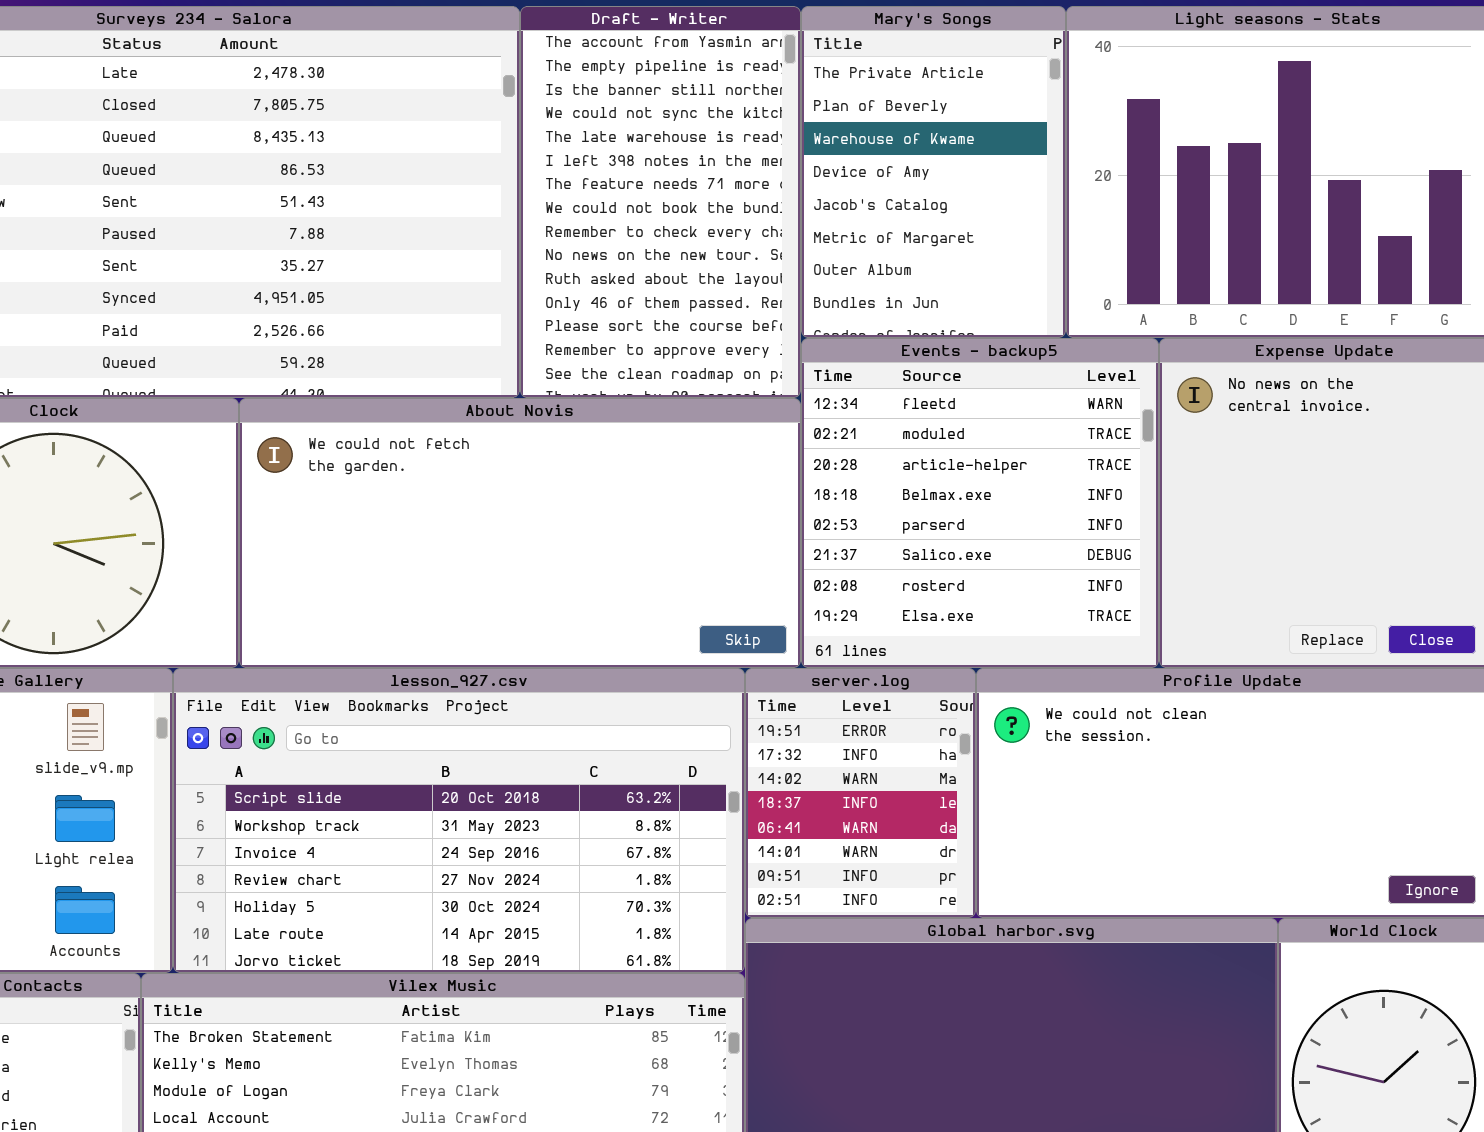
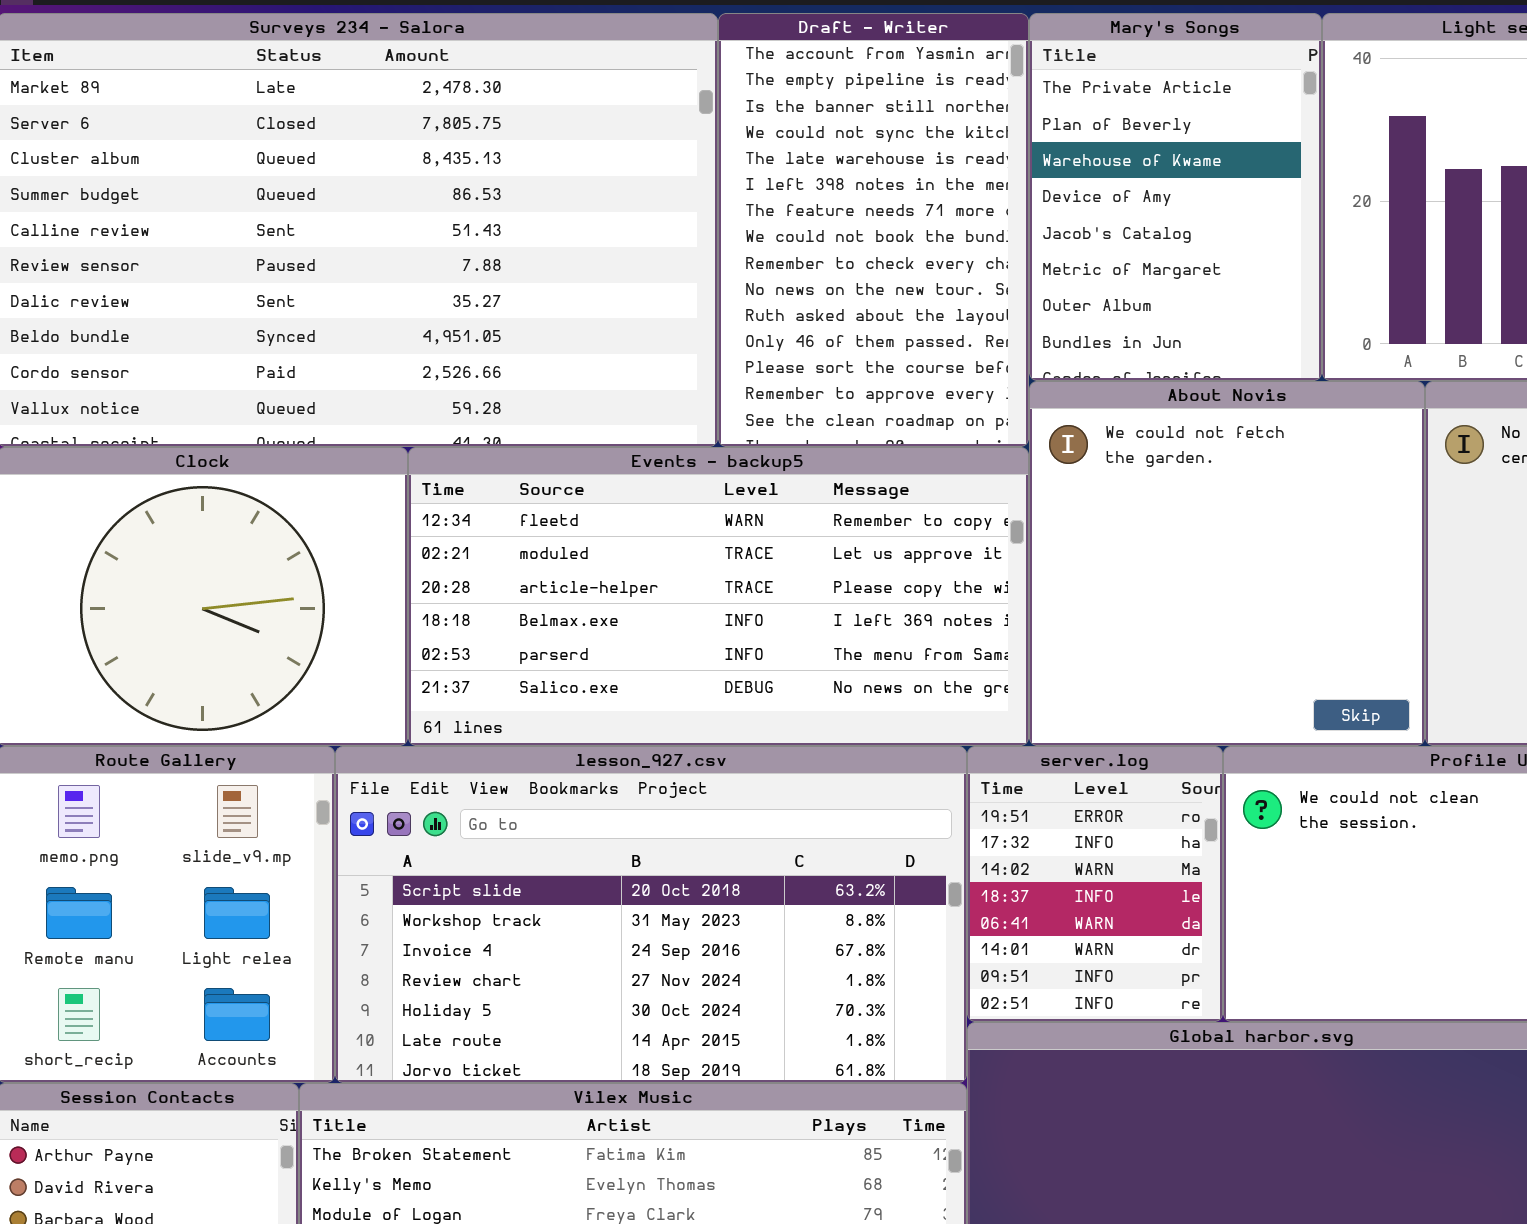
Events - backup5: [801,338,1159,668] -> [408,447,1029,746], moved, resized
About Novis: [239,398,801,668] -> [1029,381,1425,746], moved, resized

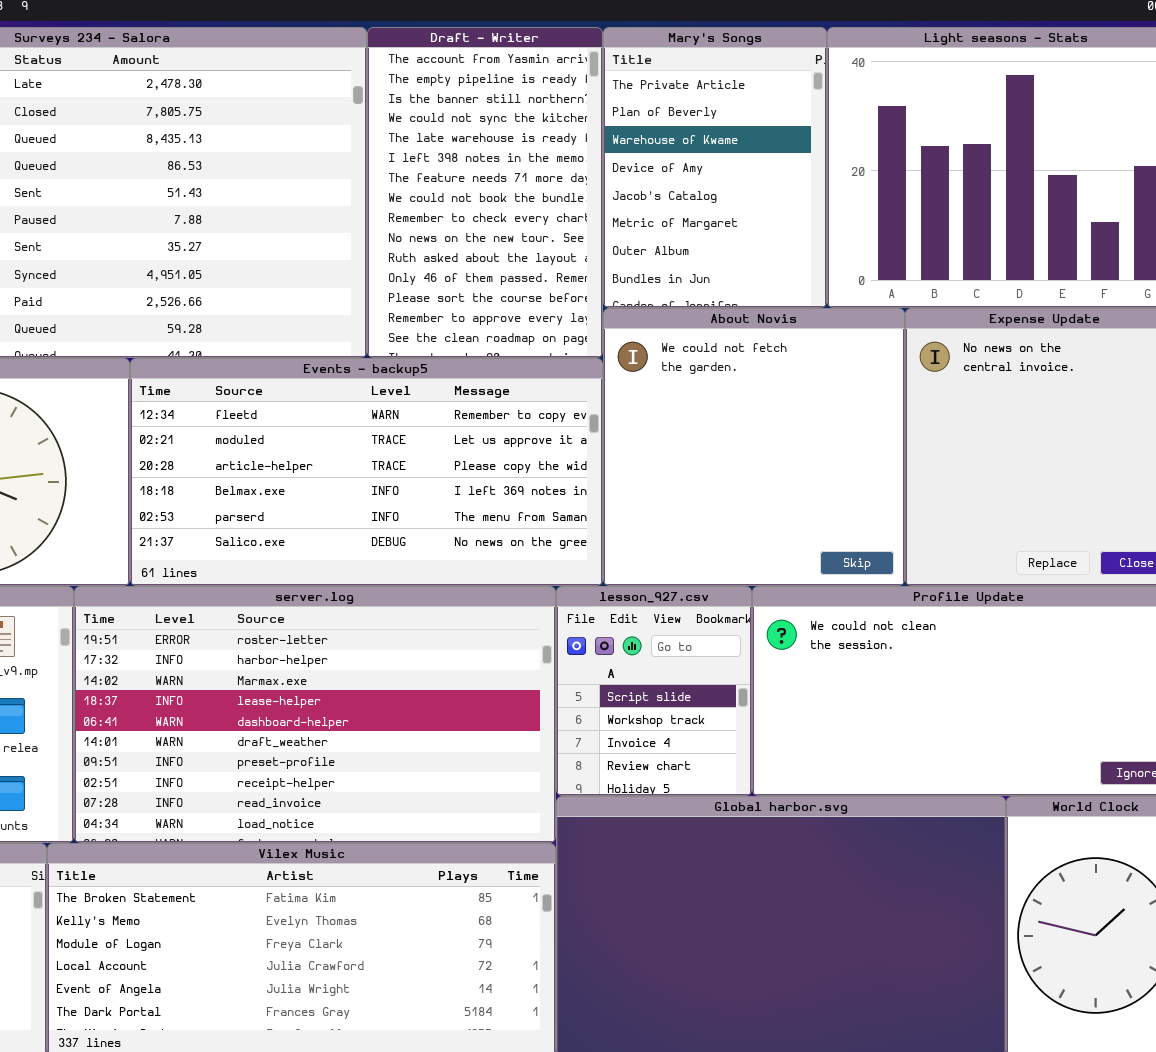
lesson_927.csv: [335,746,967,1083] -> [556,586,752,796], moved, resized
server.log: [967,746,1223,1022] -> [74,586,556,843], moved, resized

